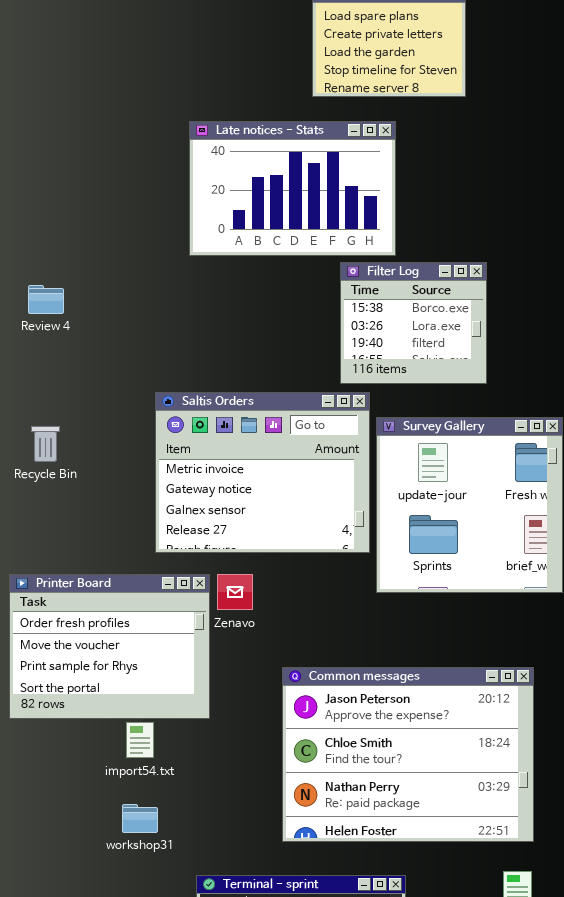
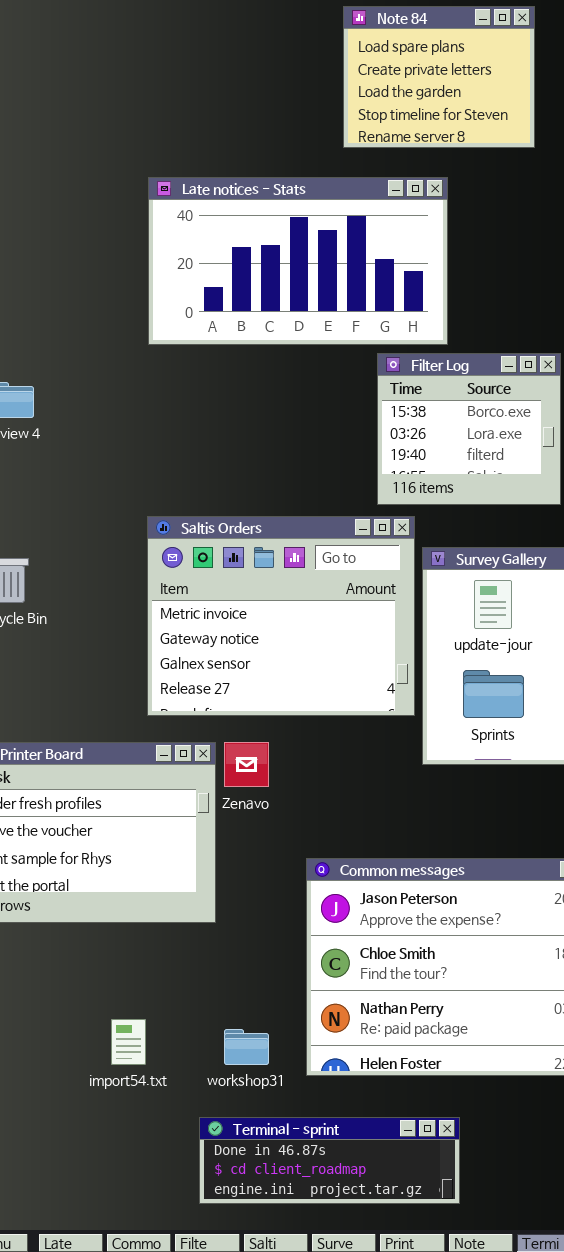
Late notices - Stats: [189,121,396,256] -> [148,177,448,345], resized
import54.txt: [126,722,154,758] -> [111,1019,146,1065], moved
workshop31: [122,804,158,833] -> [224,1029,269,1065], moved

